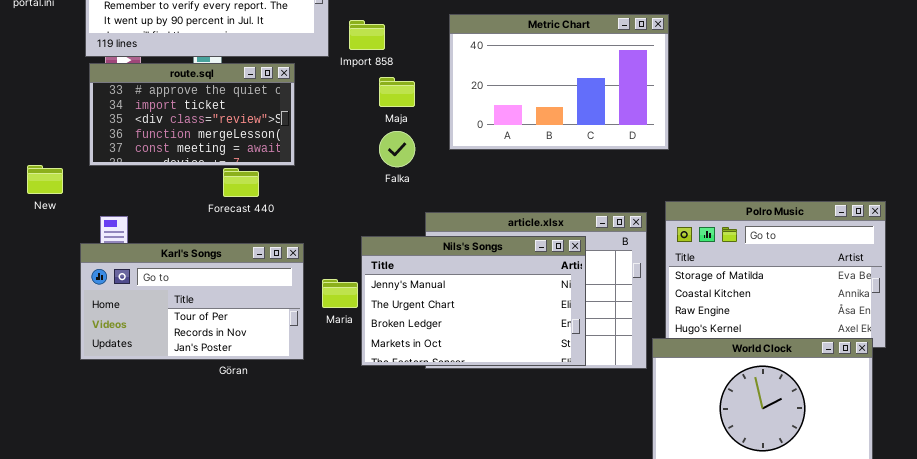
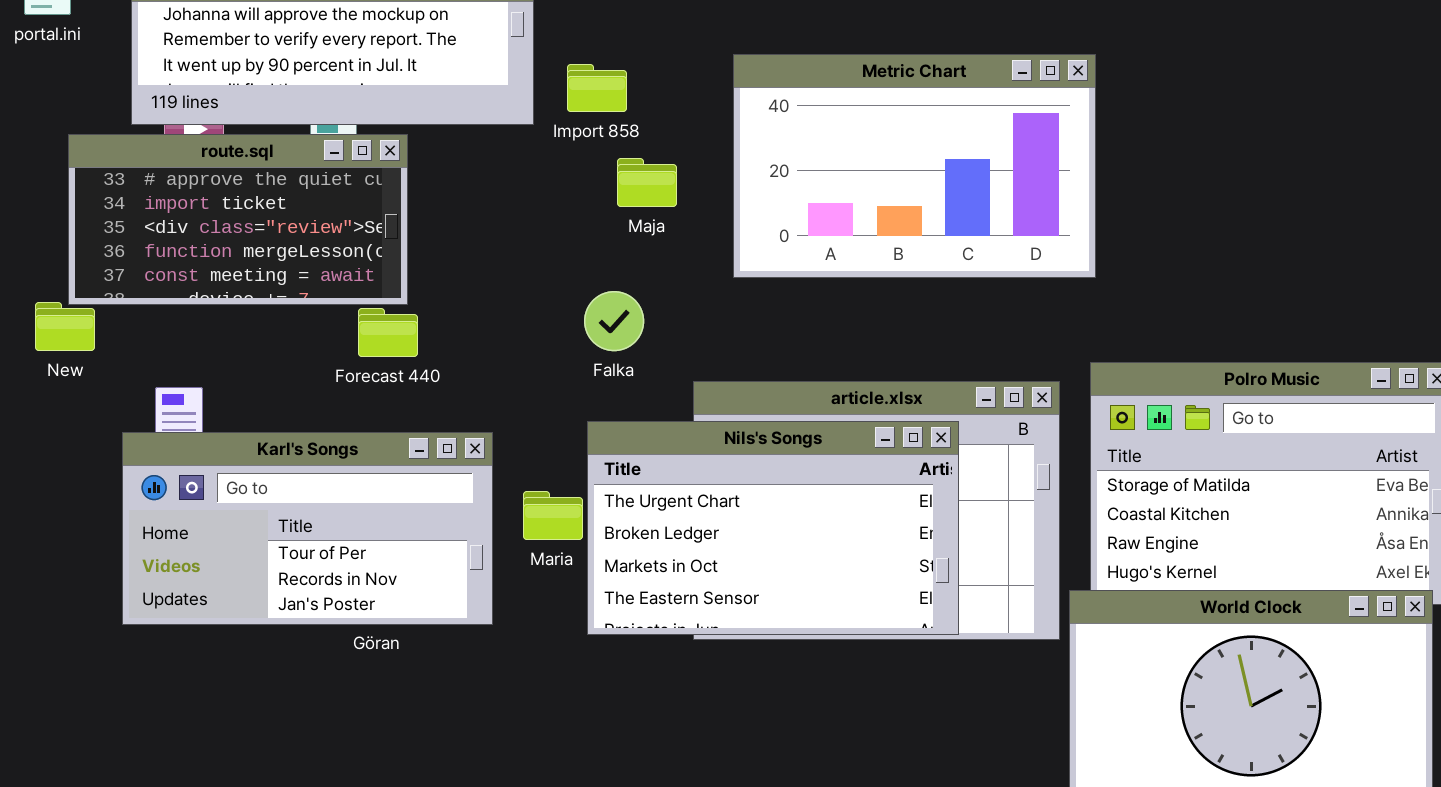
route.sql: [89,63,295,166] -> [68,134,408,305], moved
Falka: [379,131,415,167] -> [584,291,644,351], moved
Nils's Songs: [361,236,586,366] -> [587,421,959,635], scrolled down 1 row

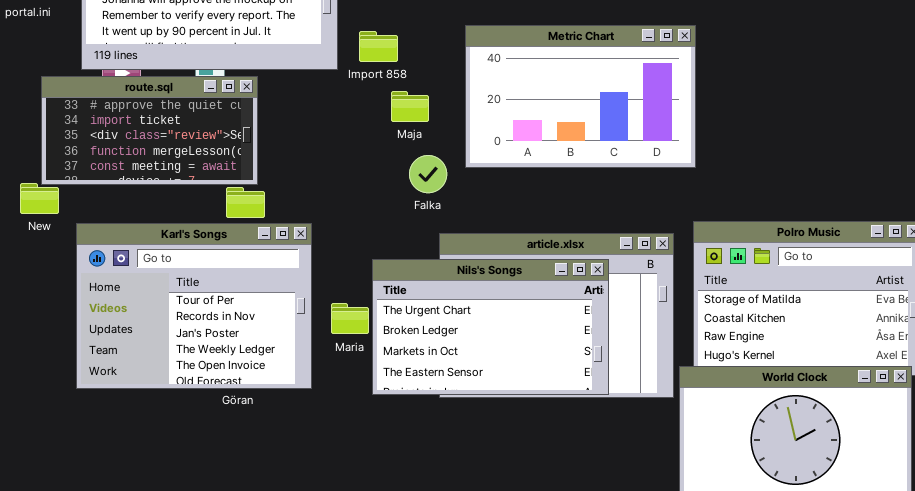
Falka: [584,291,644,351] -> [409,155,447,193], moved
Karl's Songs: [122,432,493,625] -> [76,223,312,389], resized

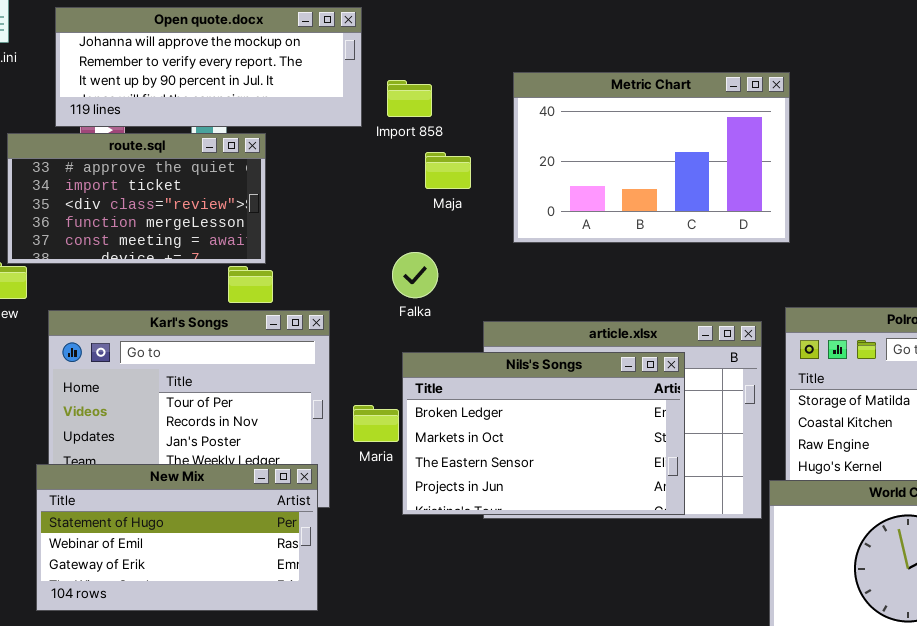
Falka: [409,155,447,193] -> [392,252,438,298], moved
Nils's Songs: [372,259,609,395] -> [402,352,685,515], scrolled down 1 row
New Mix: none -> [36,464,318,611], opened

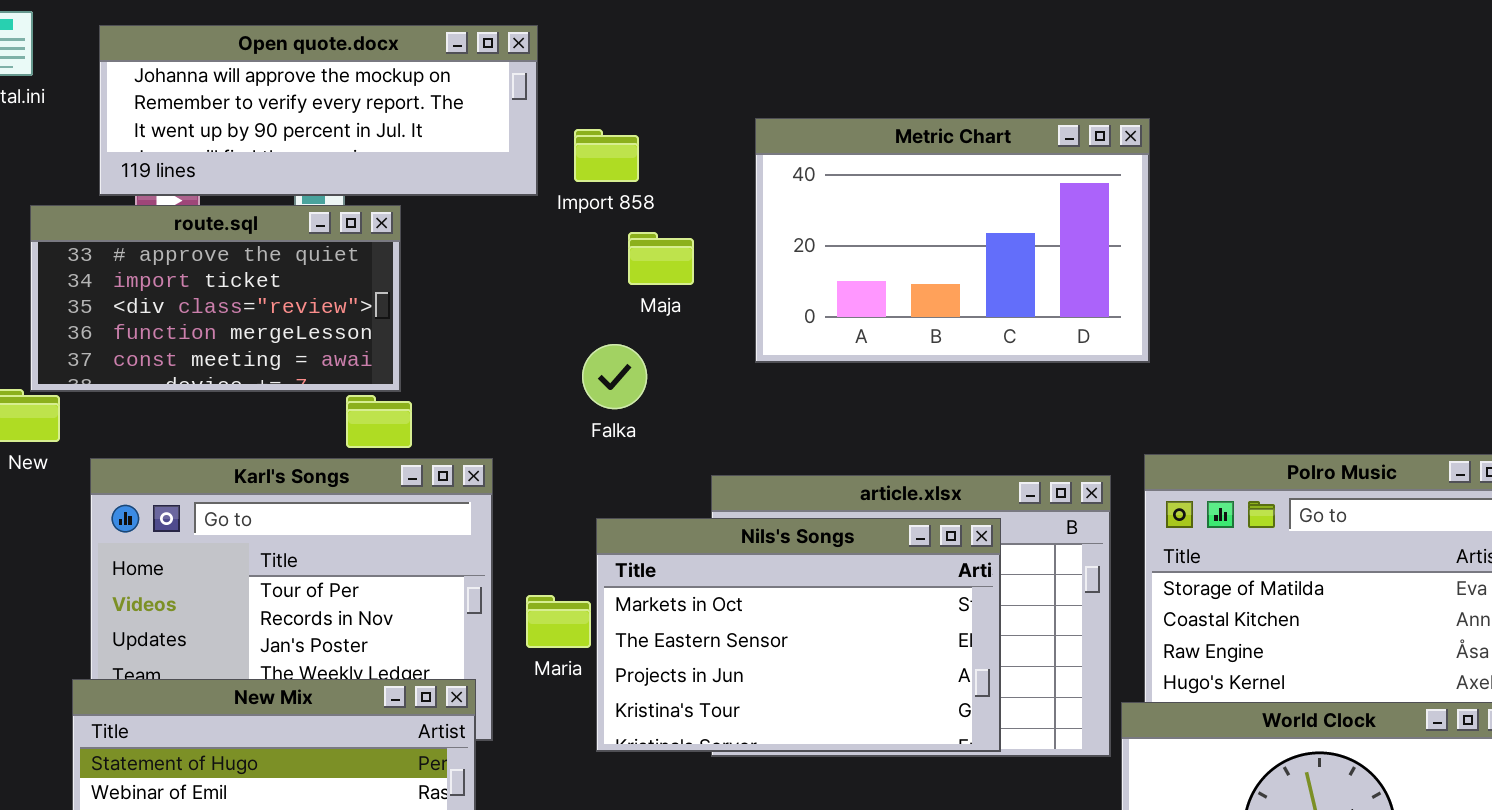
Falka: [392,252,438,298] -> [582,344,647,409], moved
Nils's Songs: [402,352,685,515] -> [596,518,1001,752], scrolled down 1 row

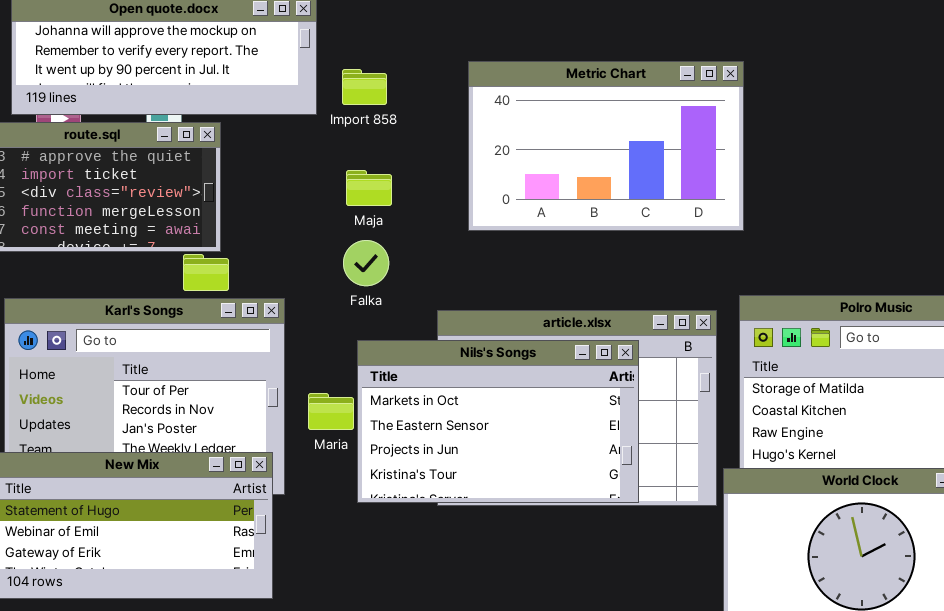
Maja: [628,232,694,285] -> [346,170,392,206], moved
Falka: [582,344,647,409] -> [343,240,389,286], moved

